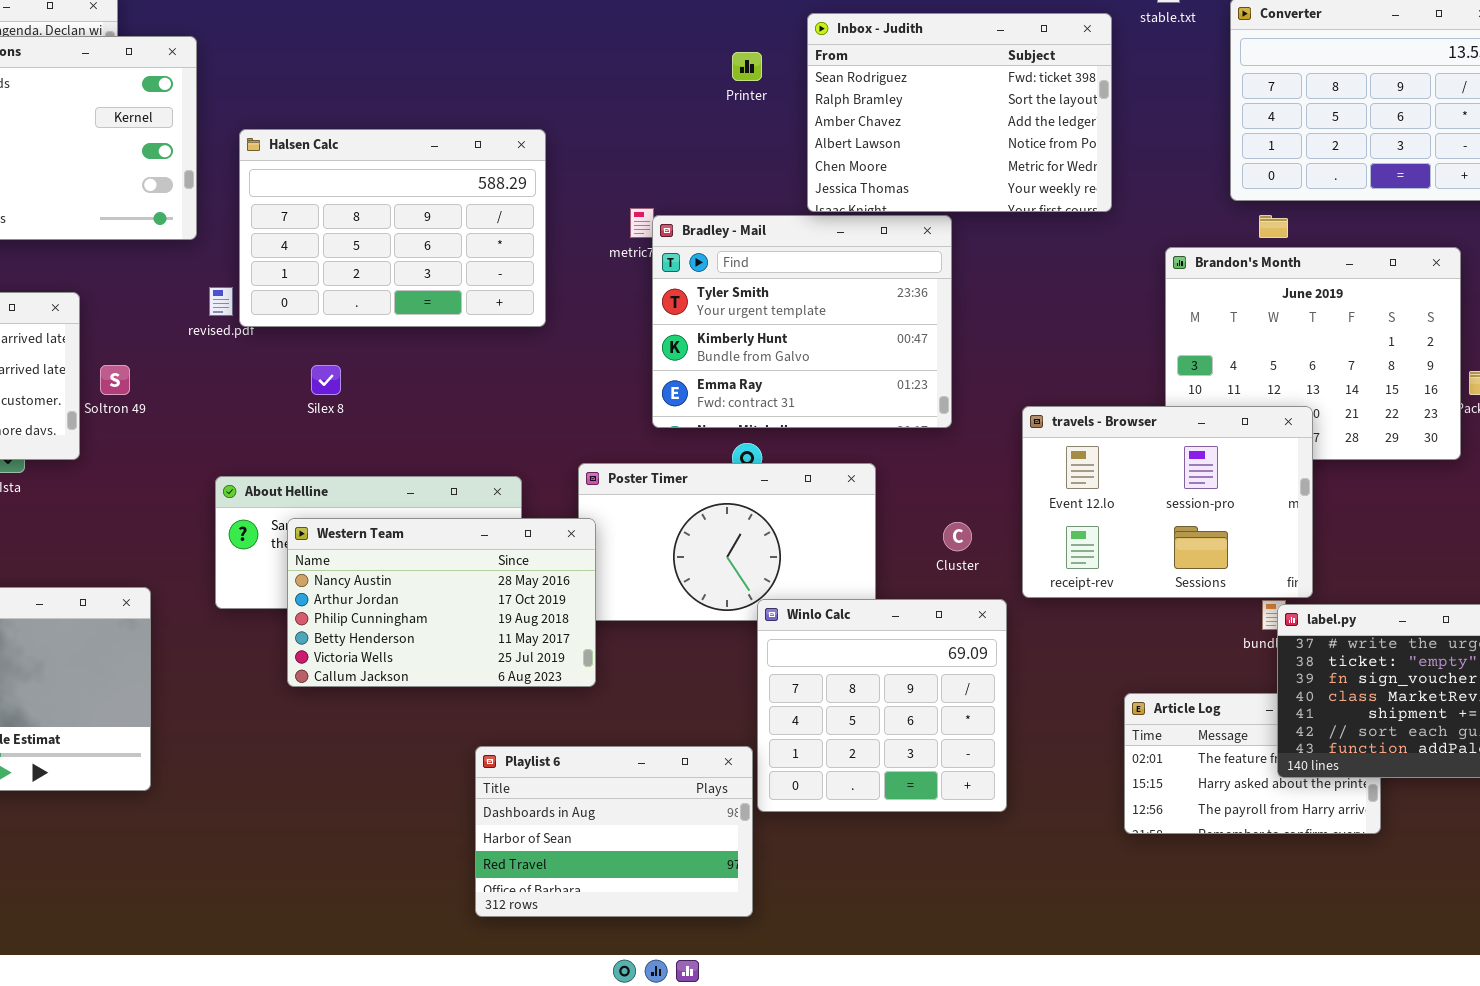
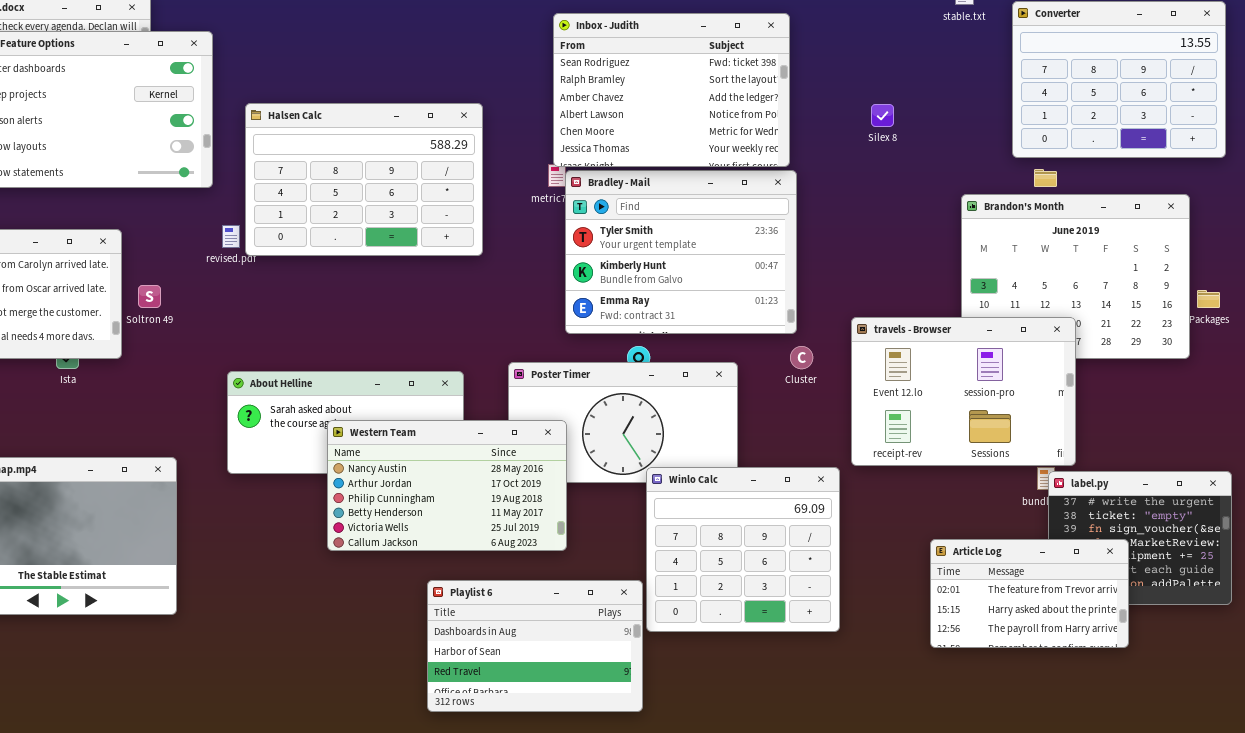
Inbox - Judith: [807,13,1112,212] -> [553,13,790,167], moved
Silex 8: [311,365,341,395] -> [871,104,894,127], moved
Western Team: [287,518,596,687] -> [327,420,567,551], moved
Cluster: [943,522,972,551] -> [790,346,813,369], moved
Article Log: [1124,693,1381,834] -> [930,539,1129,648], raised

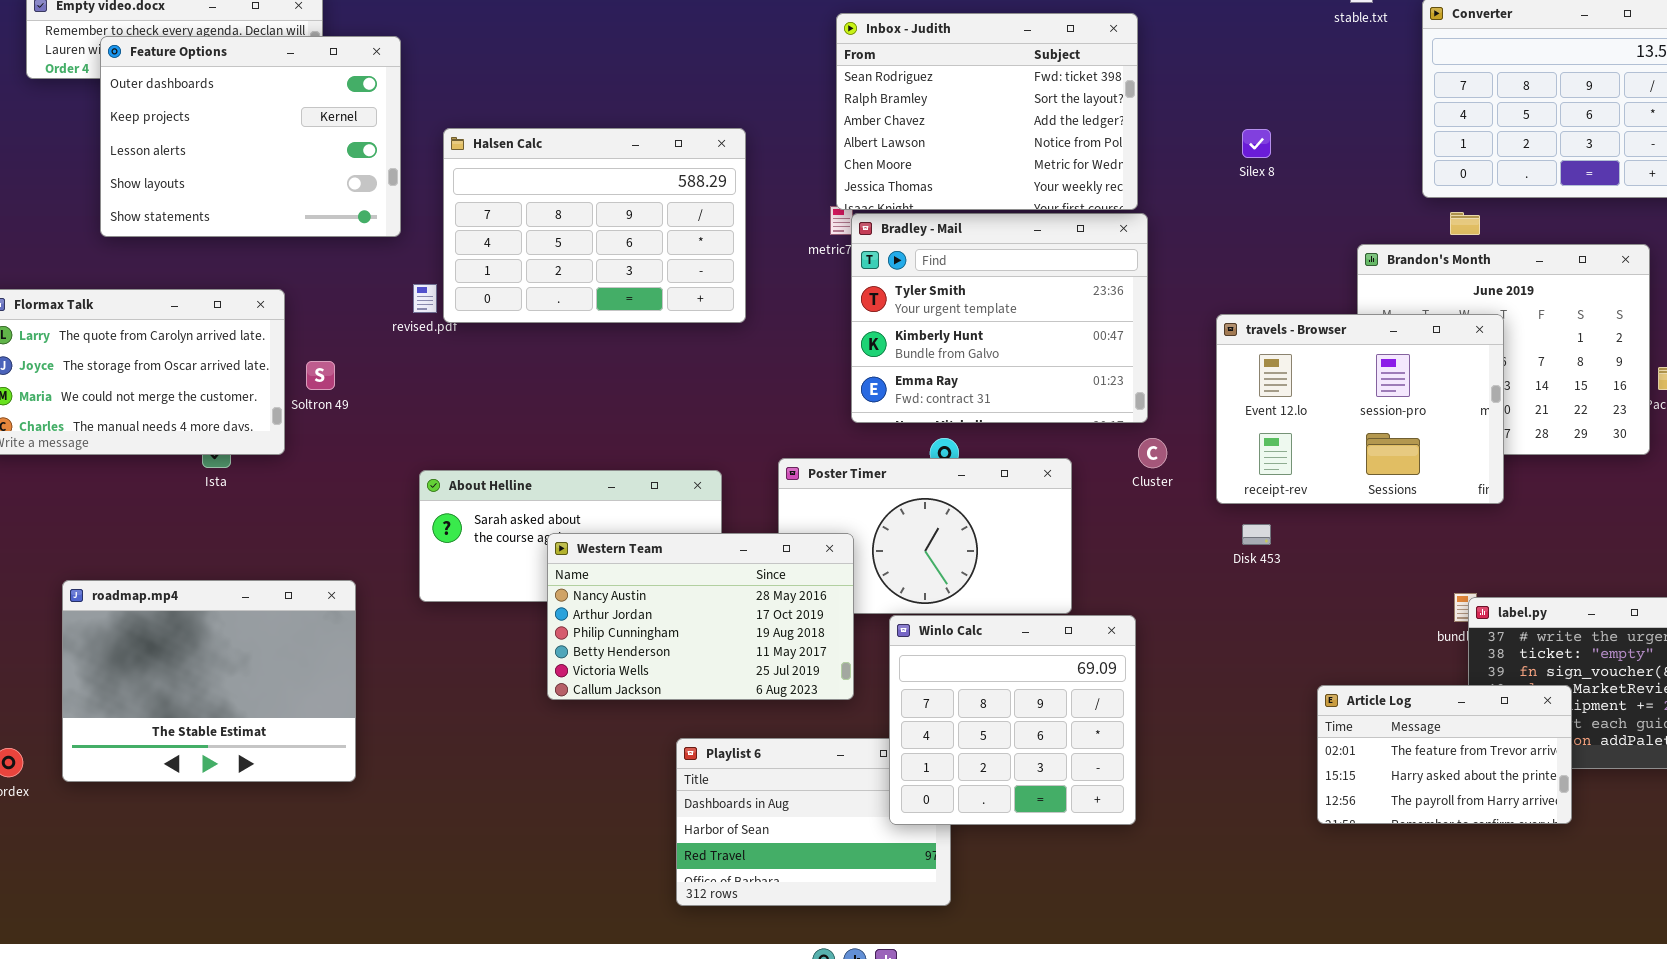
travels - Browser: [851,317,1076,466] -> [1216,314,1504,504], moved
Winlo Calc: [646,467,840,632] -> [889,615,1136,825], moved

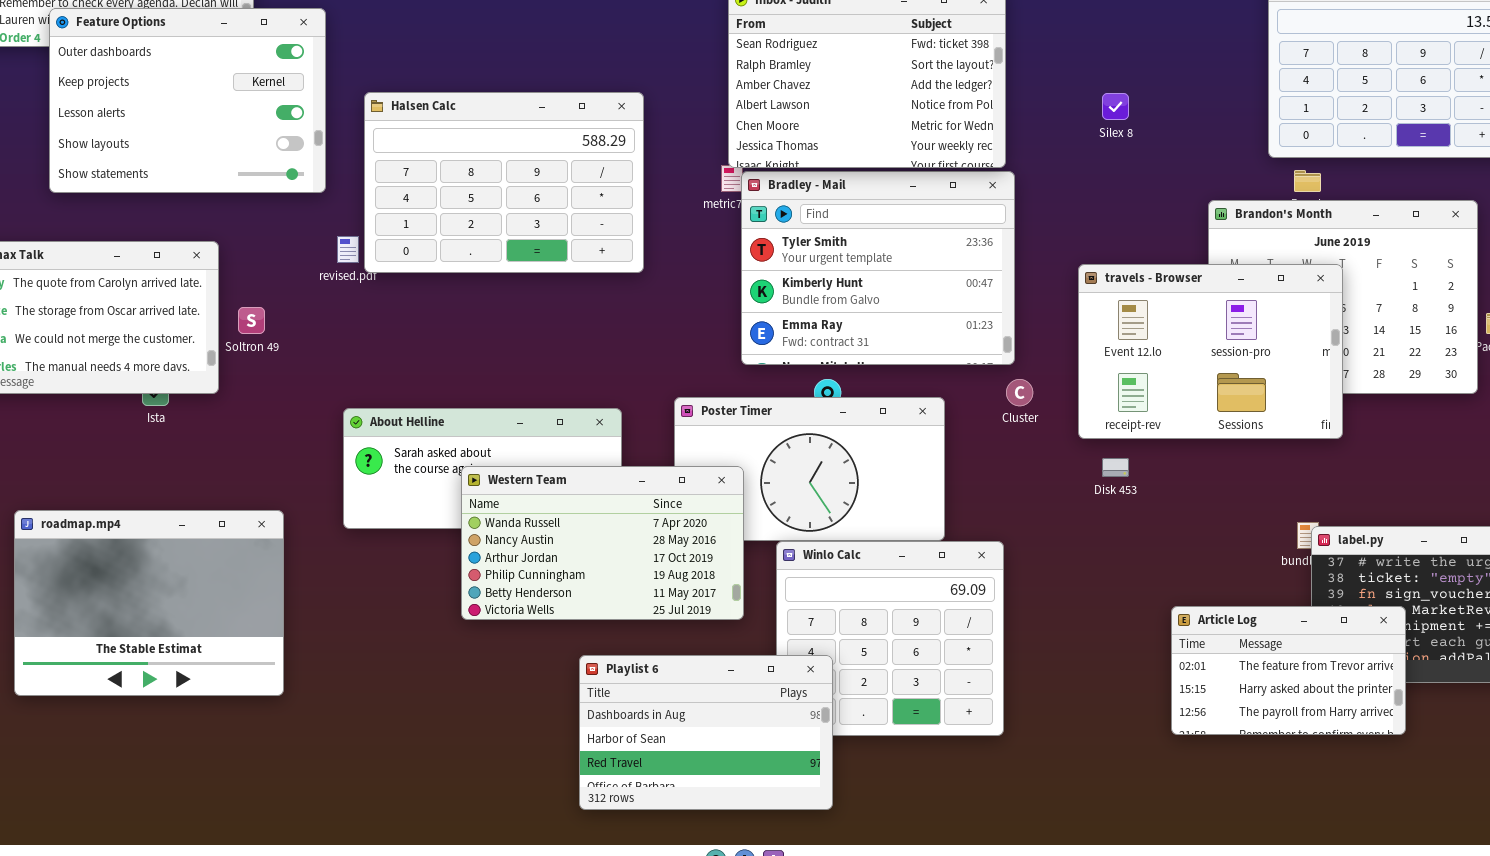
Western Team: [547,533,854,700] -> [461,466,744,620], scrolled up 1 row
Playlist 6: [676,738,951,906] -> [579,655,833,810], raised

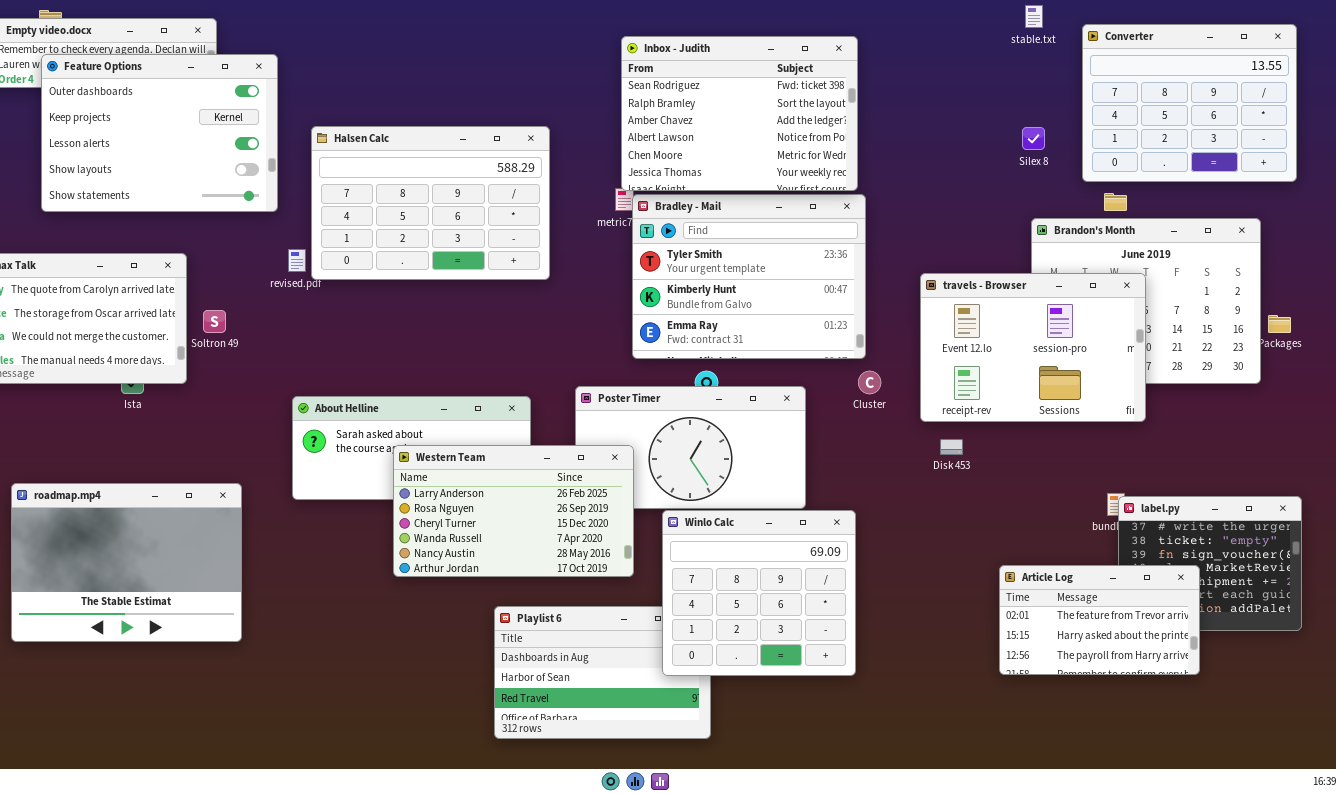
Silex 8: [1102,93,1129,120] -> [1022,127,1045,150], moved
Western Team: [461,466,744,620] -> [393,445,634,577], scrolled up 3 rows
Winlo Calc: [776,541,1004,736] -> [662,510,856,676], raised

